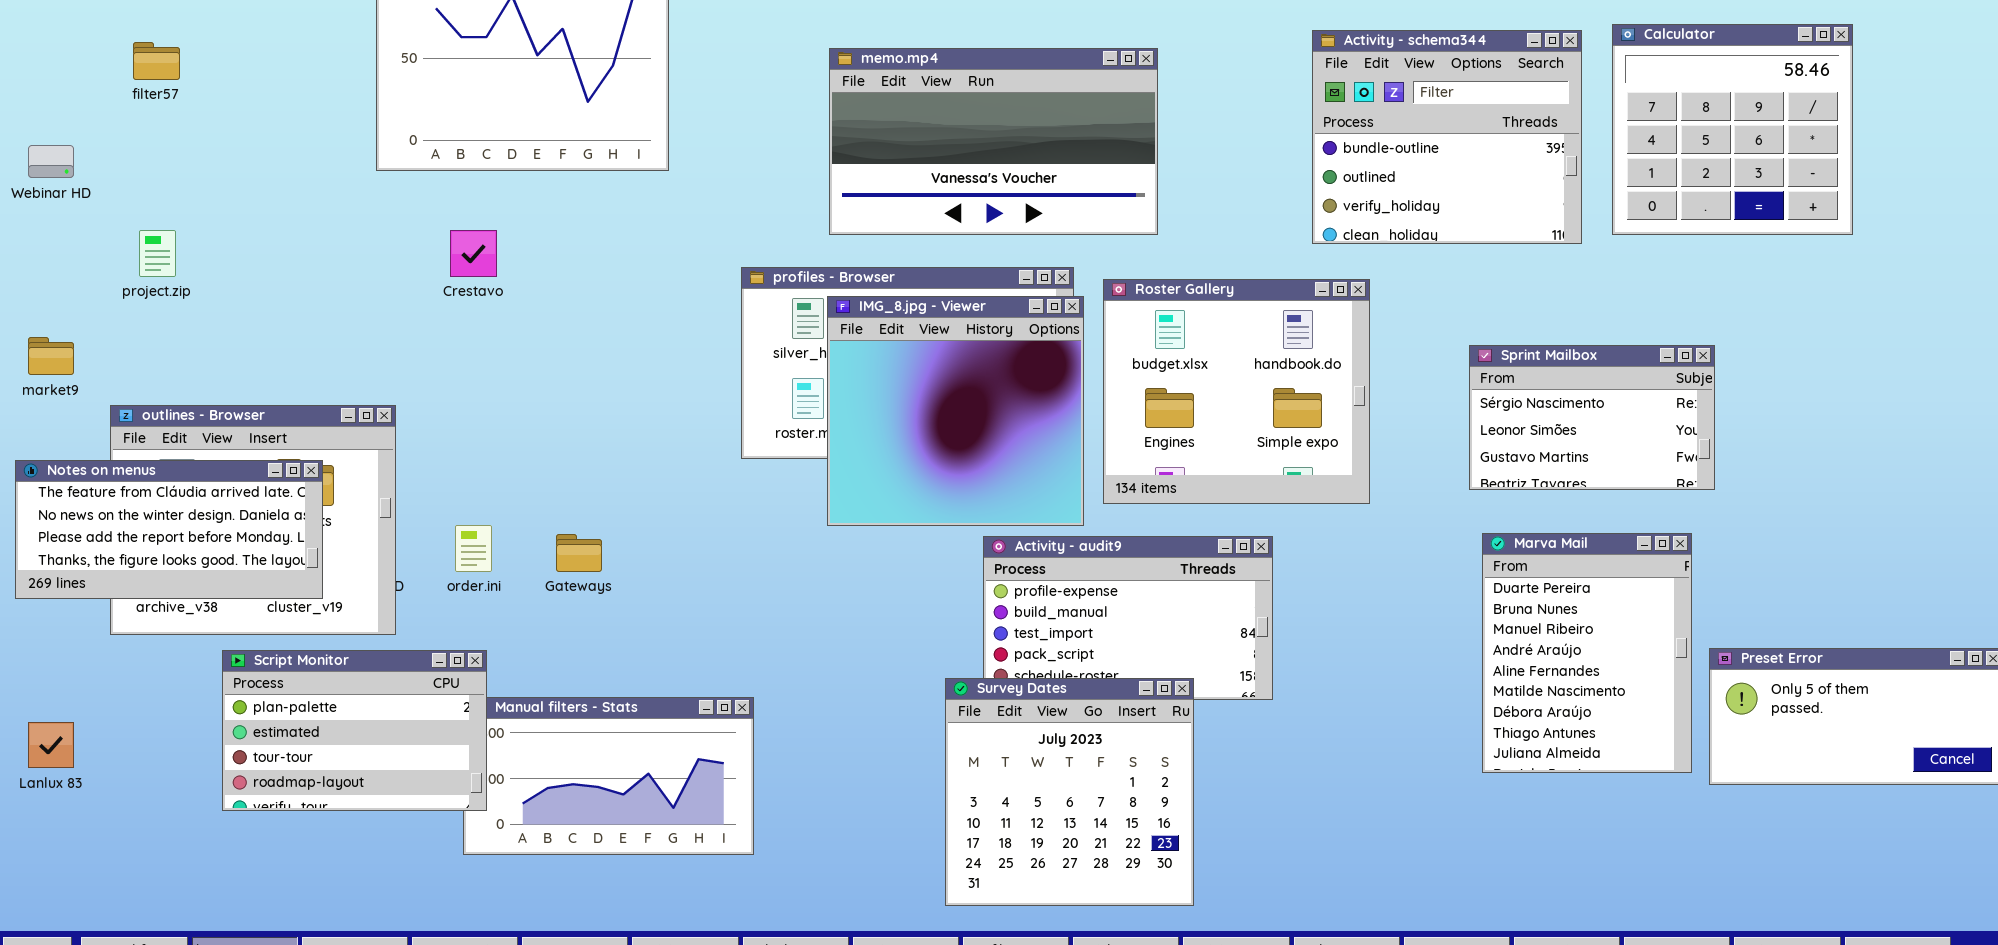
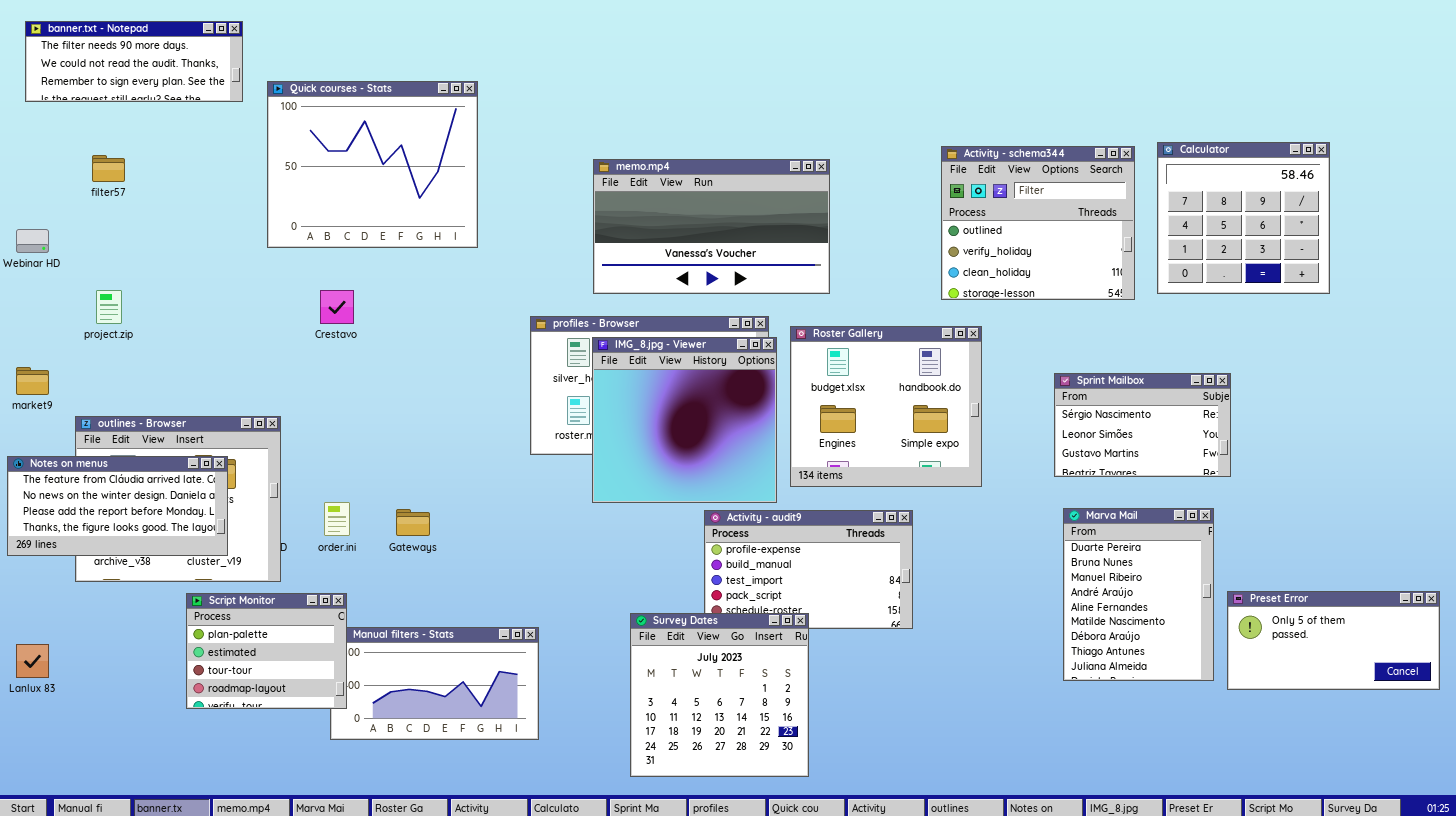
Activity - schema344: [1312,30,1582,244] -> [941,146,1135,300], scrolled down 1 row
Script Monitor: [222,650,487,811] -> [186,593,347,709], resized
Survey Dates: [945,678,1194,906] -> [630,613,809,777], moved

